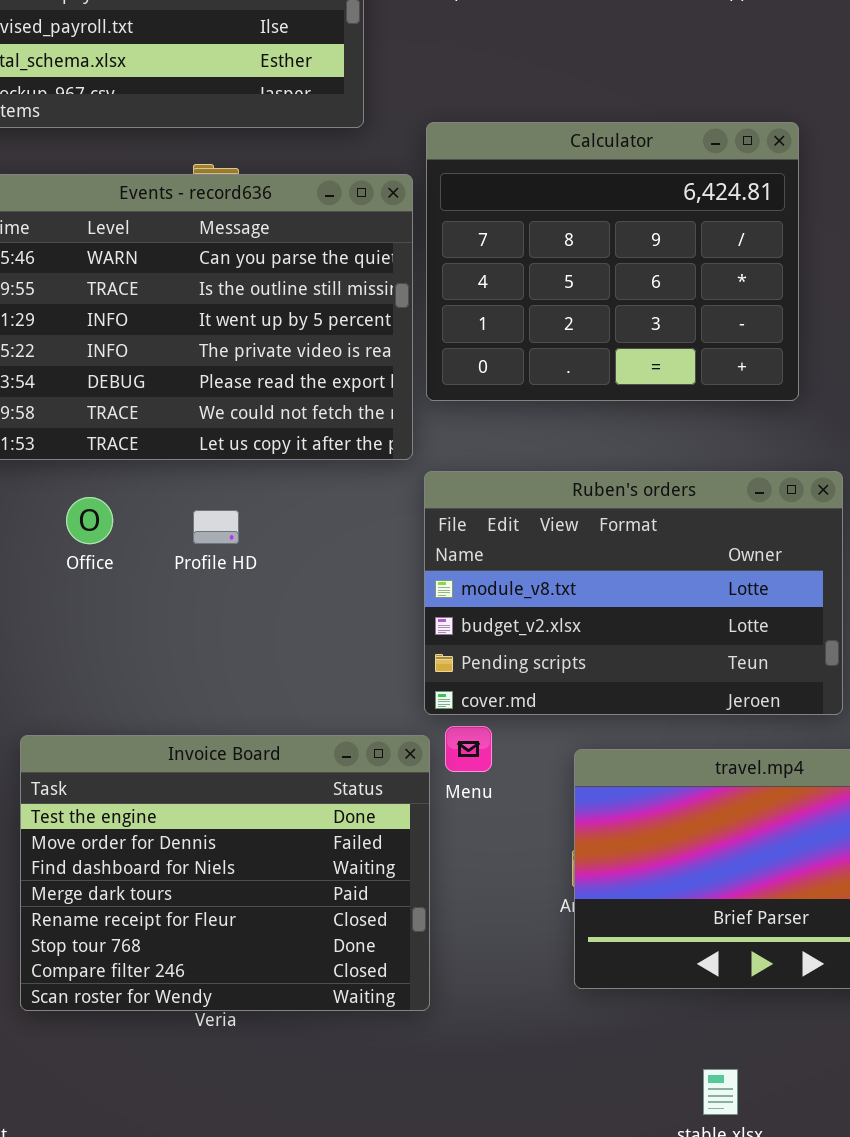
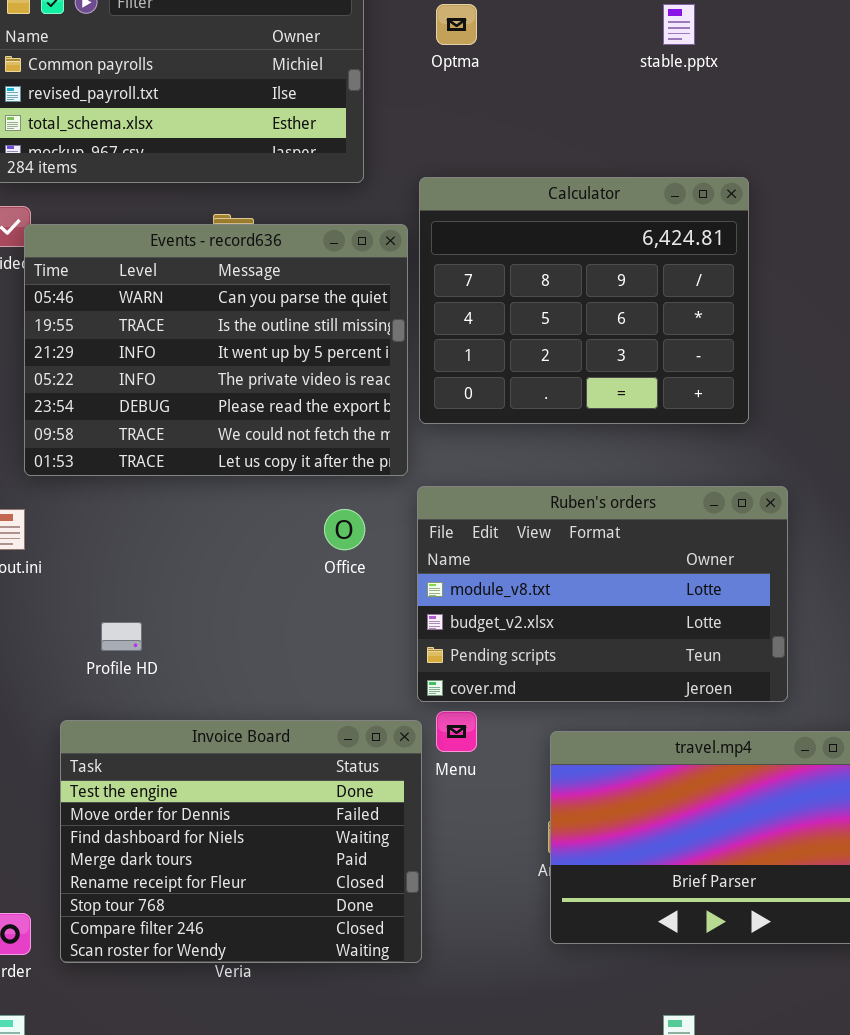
Office: [66,497,113,544] -> [324,509,365,550], moved
Profile HD: [193,510,239,544] -> [101,622,142,651], moved

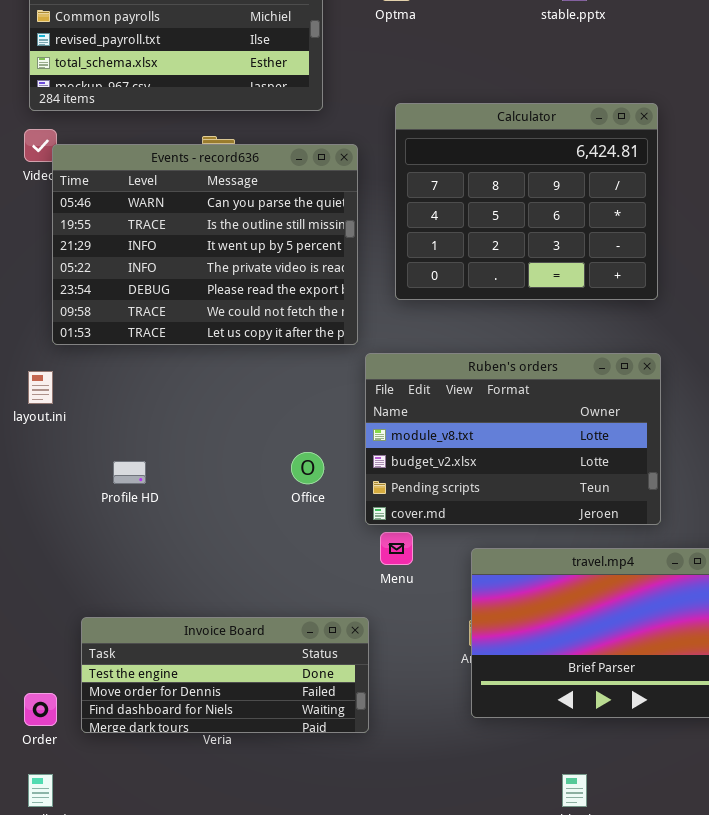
Calculator: [419,177,749,424] -> [395,103,658,300], moved
Office: [324,509,365,550] -> [291,452,324,484], moved
Invoice Board: [60,720,422,963] -> [81,617,369,733], resized

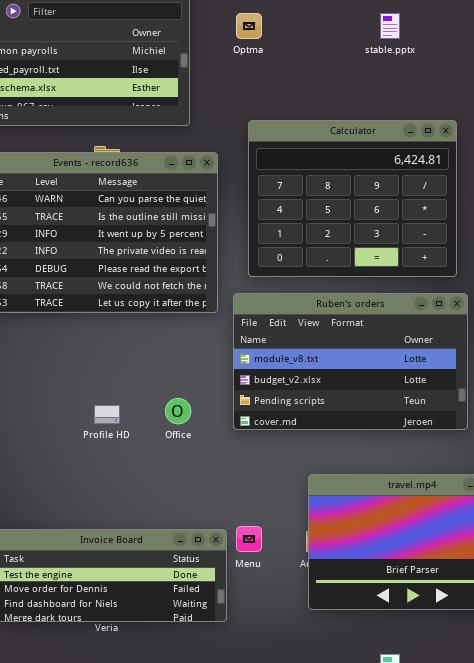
Ruben's orders: [365,353,661,525] -> [233,293,468,430], moved
Profile HD: [113,461,146,484] -> [94,405,120,424], moved
Menu: [380,532,413,565] -> [236,526,262,552], moved

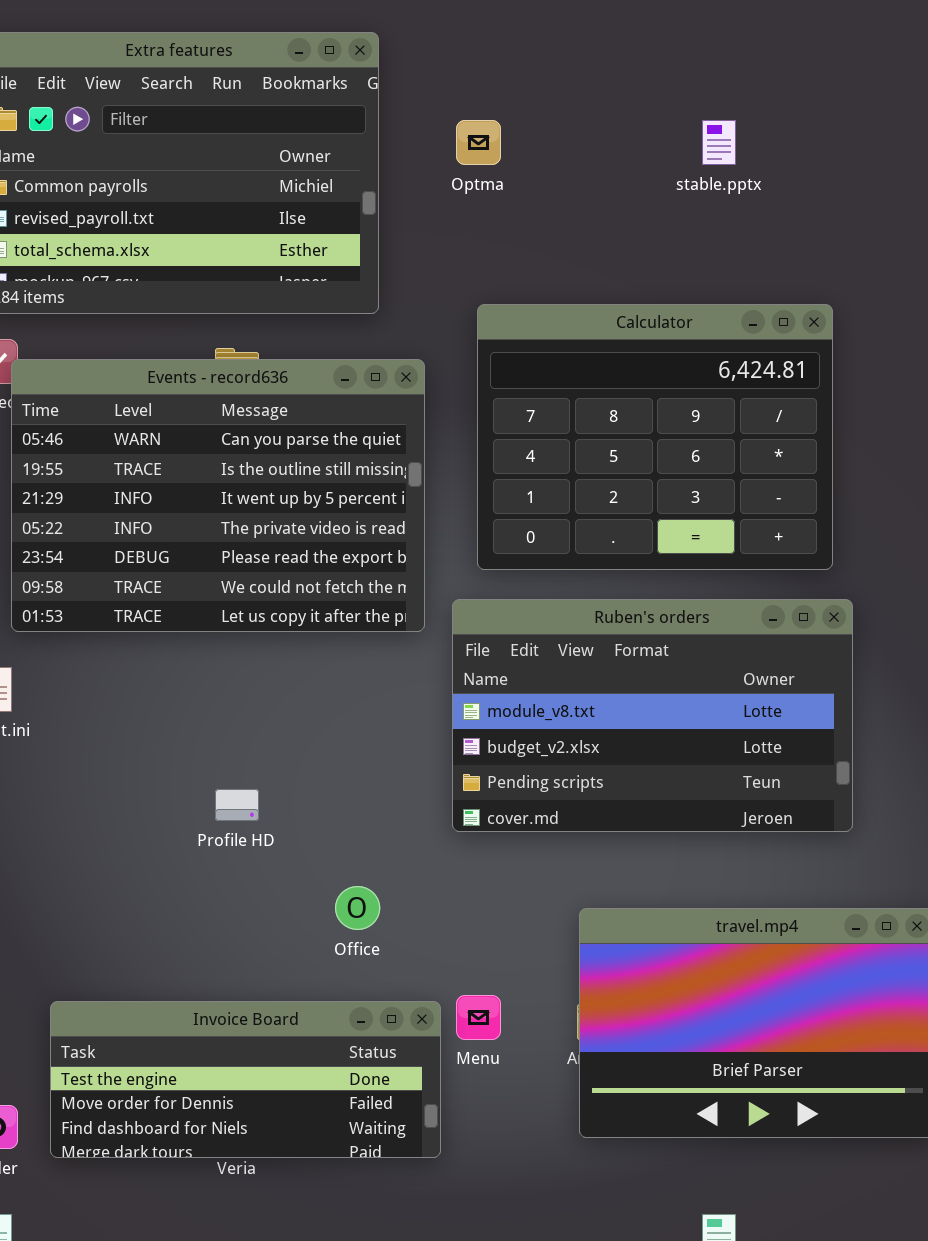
Office: [165,398,191,424] -> [335,886,380,930], moved

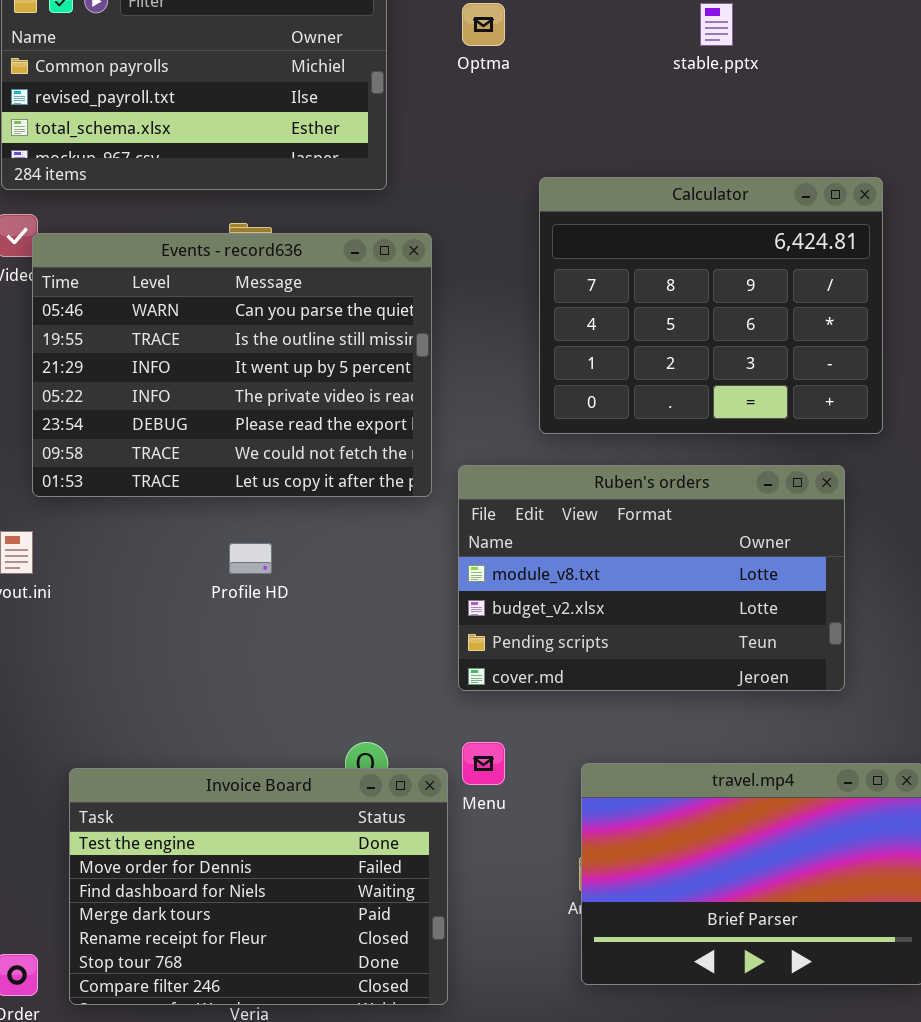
Calculator: [477,304,833,570] -> [539,177,883,434], moved
Profile HD: [215,789,259,821] -> [229,543,272,574], moved
Menu: [456,995,501,1040] -> [462,742,505,785], moved
Invoice Board: [50,1001,441,1158] -> [69,768,448,1005], resized

